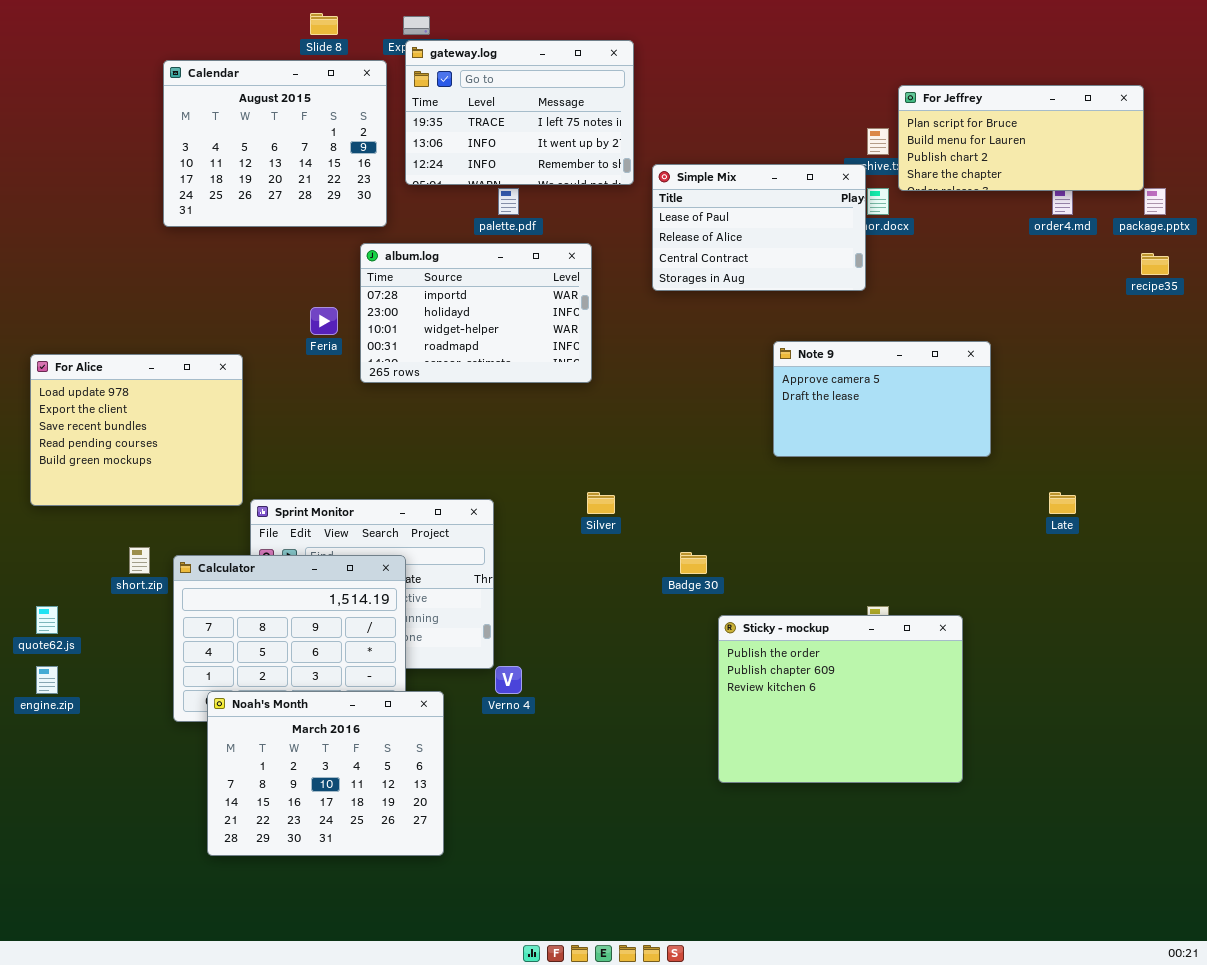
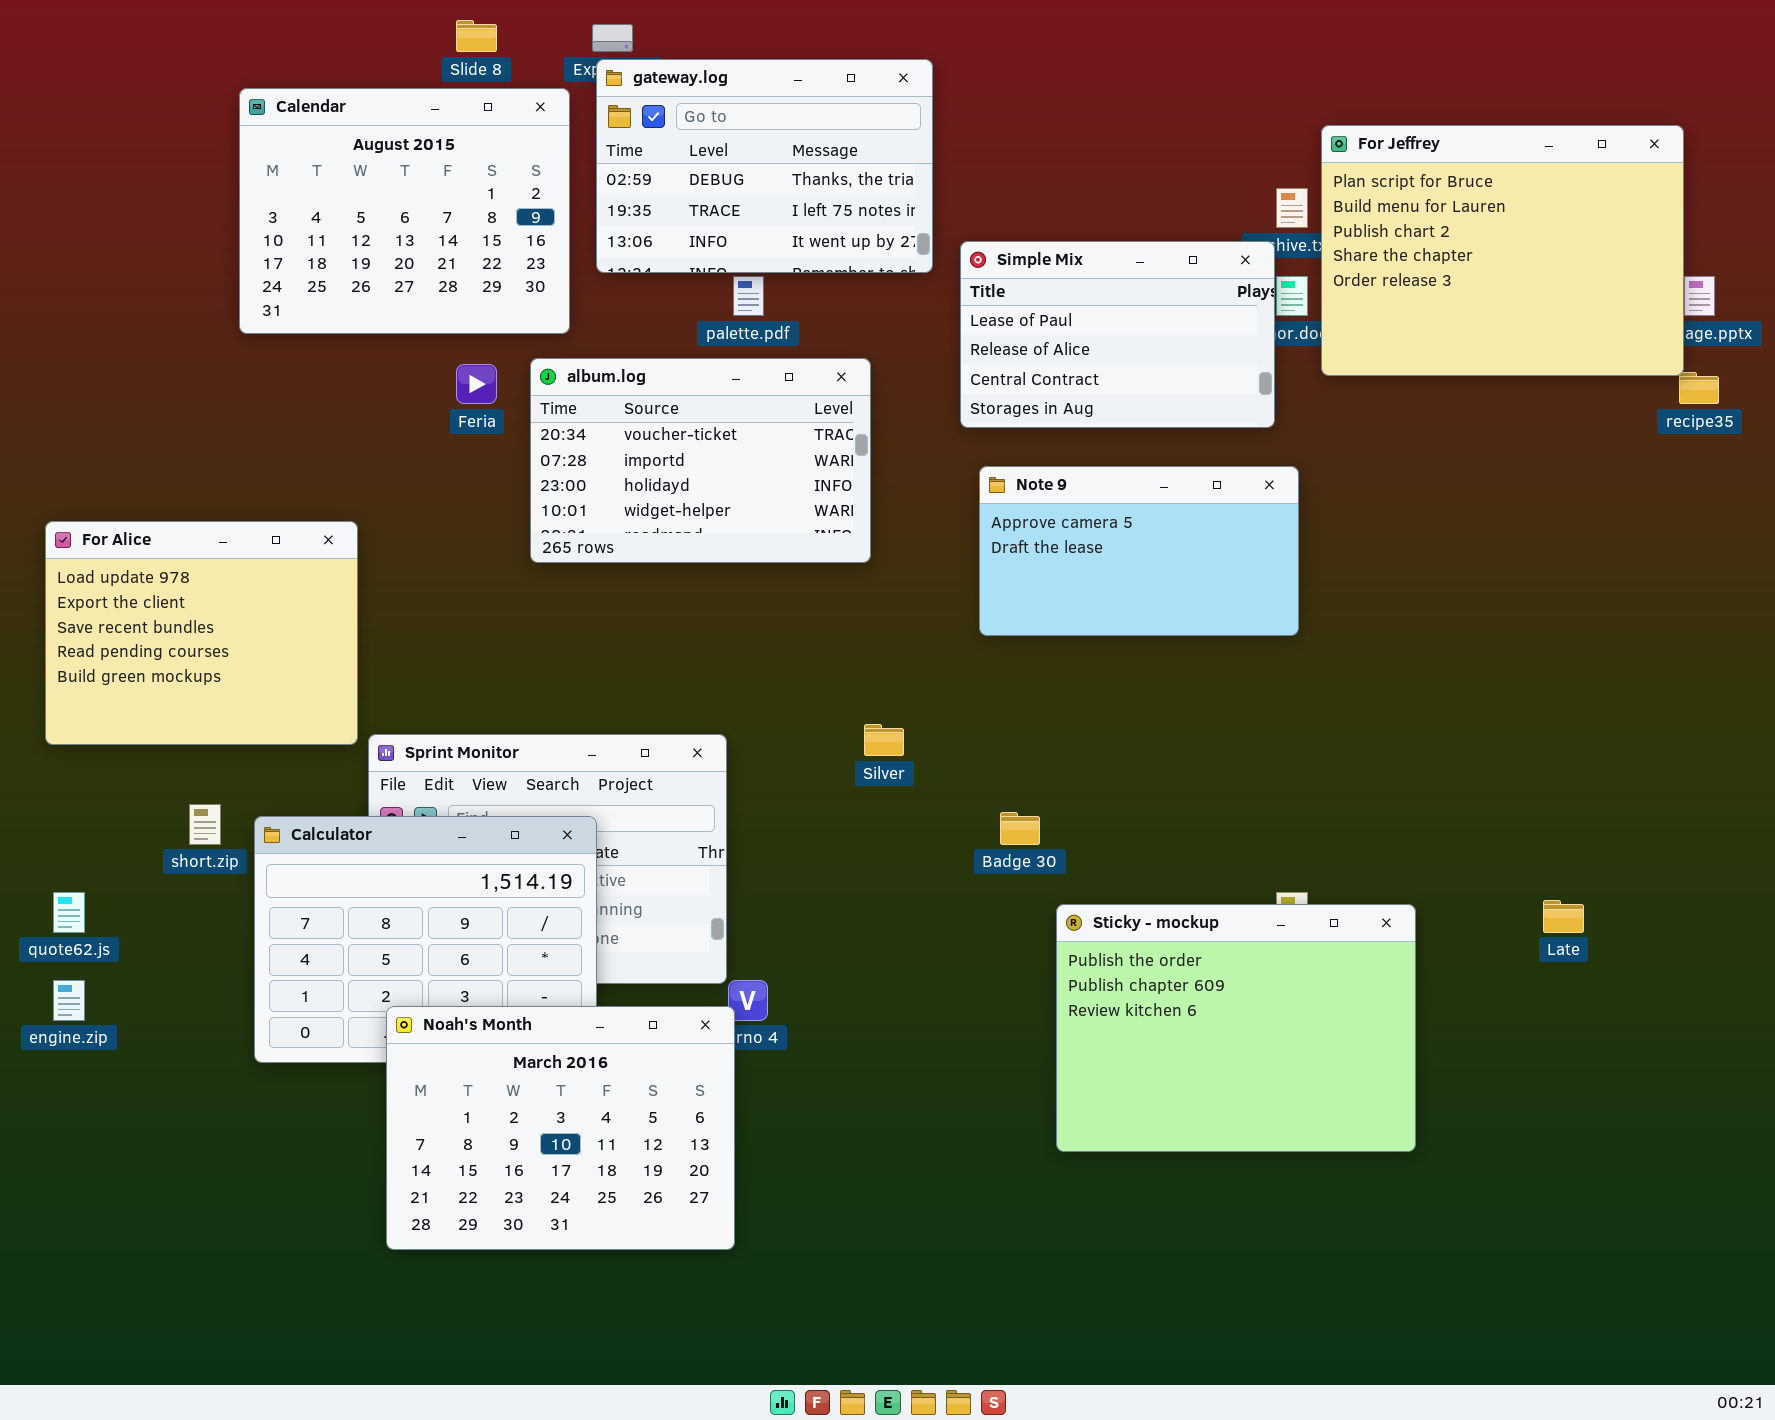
gateway.log: [405,40,634,185] -> [596,59,933,273], scrolled up 1 row
For Jeffrey: [898,85,1144,191] -> [1321,125,1684,376], resized
album.log: [360,243,592,383] -> [530,358,871,563], scrolled up 1 row
Feria: [310,307,338,335] -> [456,364,497,404], moved
Note 9: [773,341,991,457] -> [979,466,1299,636], moved
Late: [1049,492,1076,514] -> [1543,900,1584,933], moved
Noah's Month: [207,691,444,856] -> [386,1006,735,1250], moved

